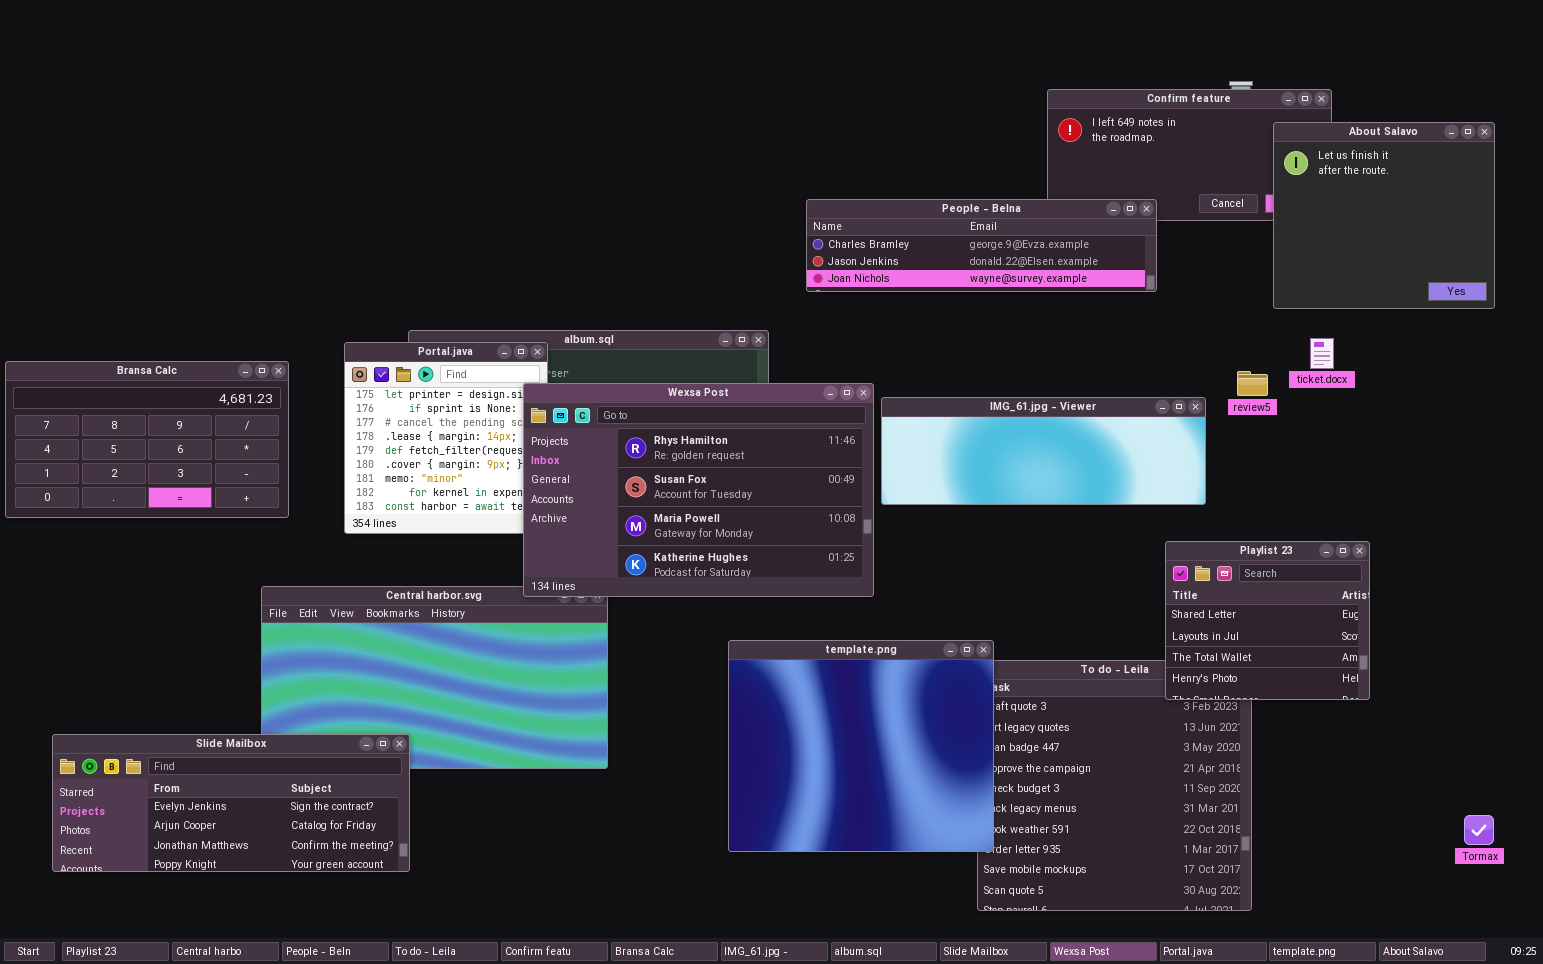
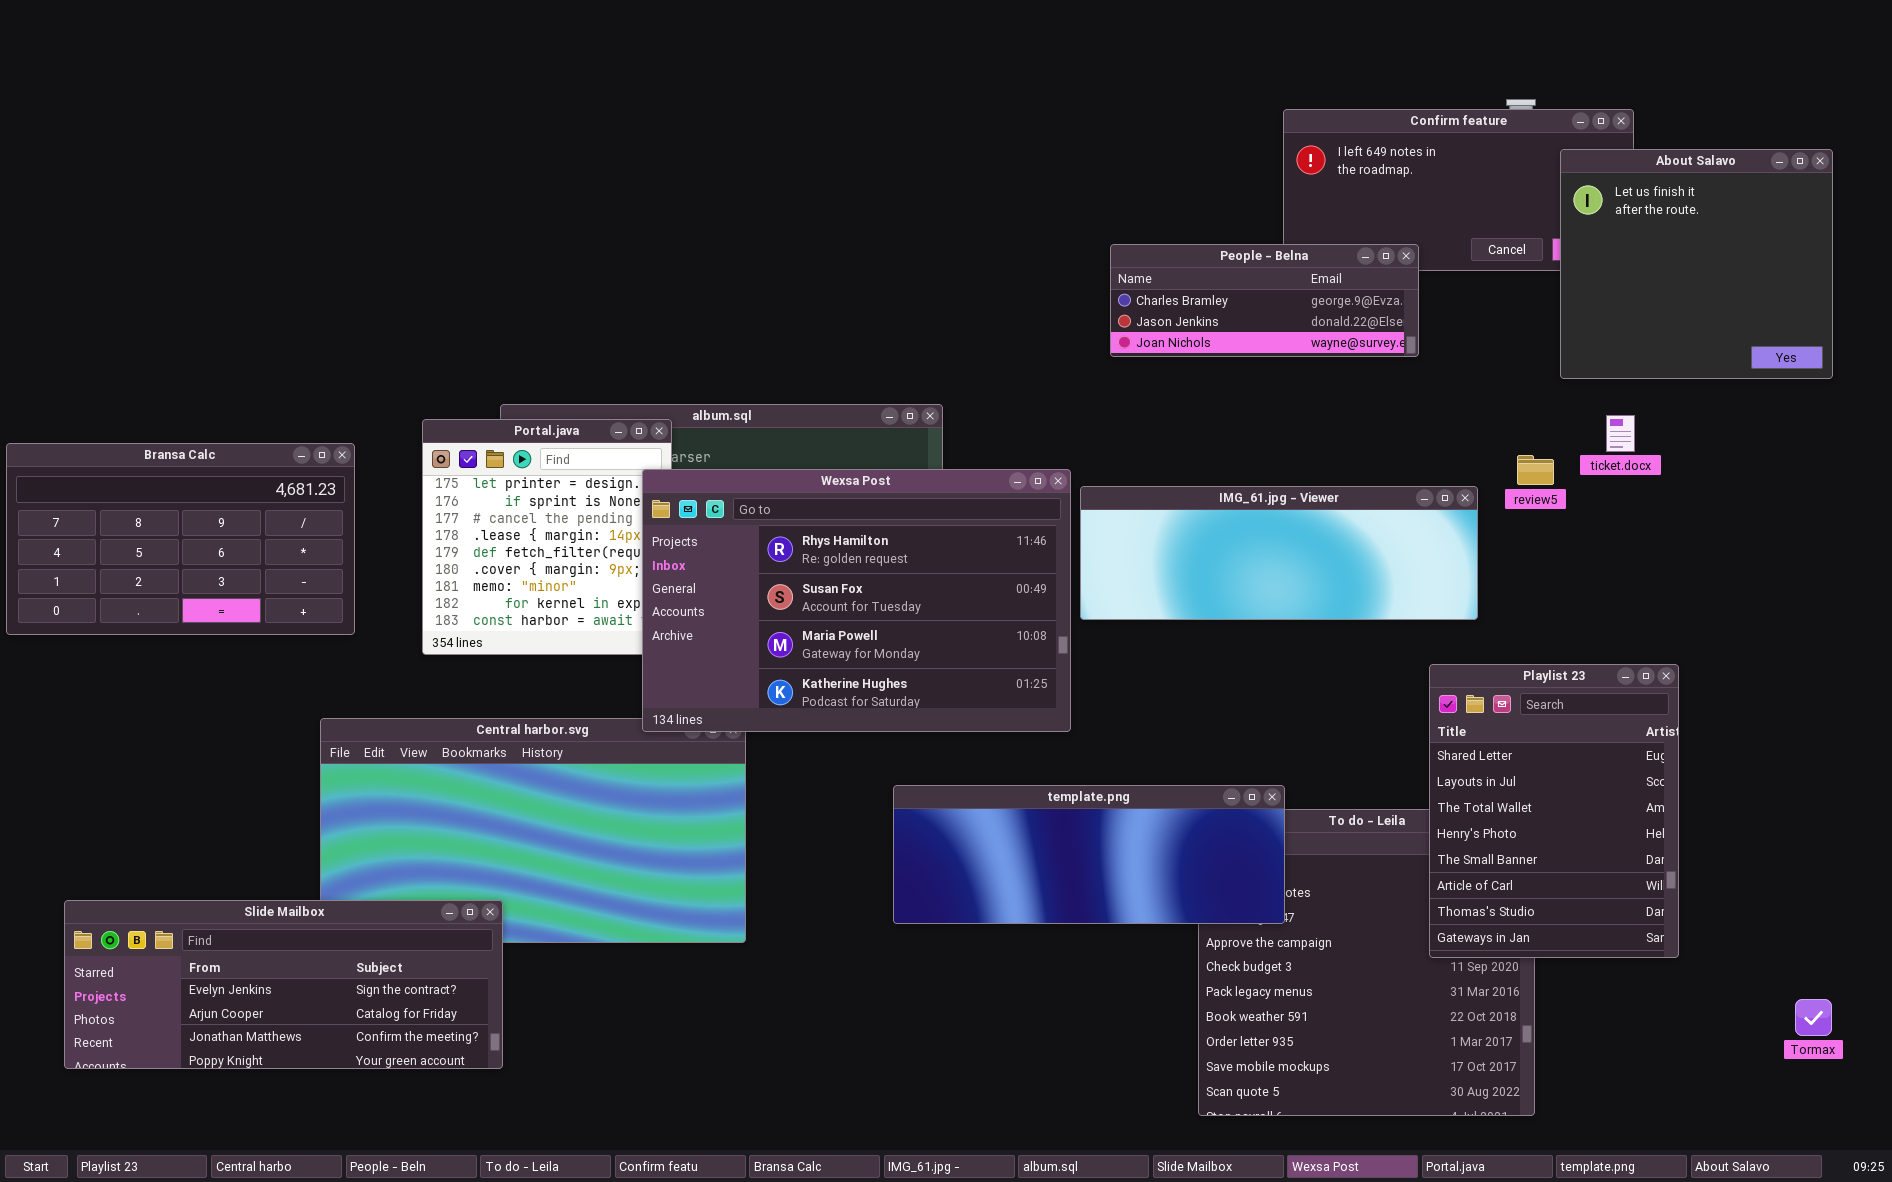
People - Belna: [806,199,1157,292] -> [1110,244,1419,357], resized
Playlist 23: [1165,541,1370,700] -> [1429,664,1679,958], resized
template.png: [728,640,994,852] -> [893,785,1285,924], resized

